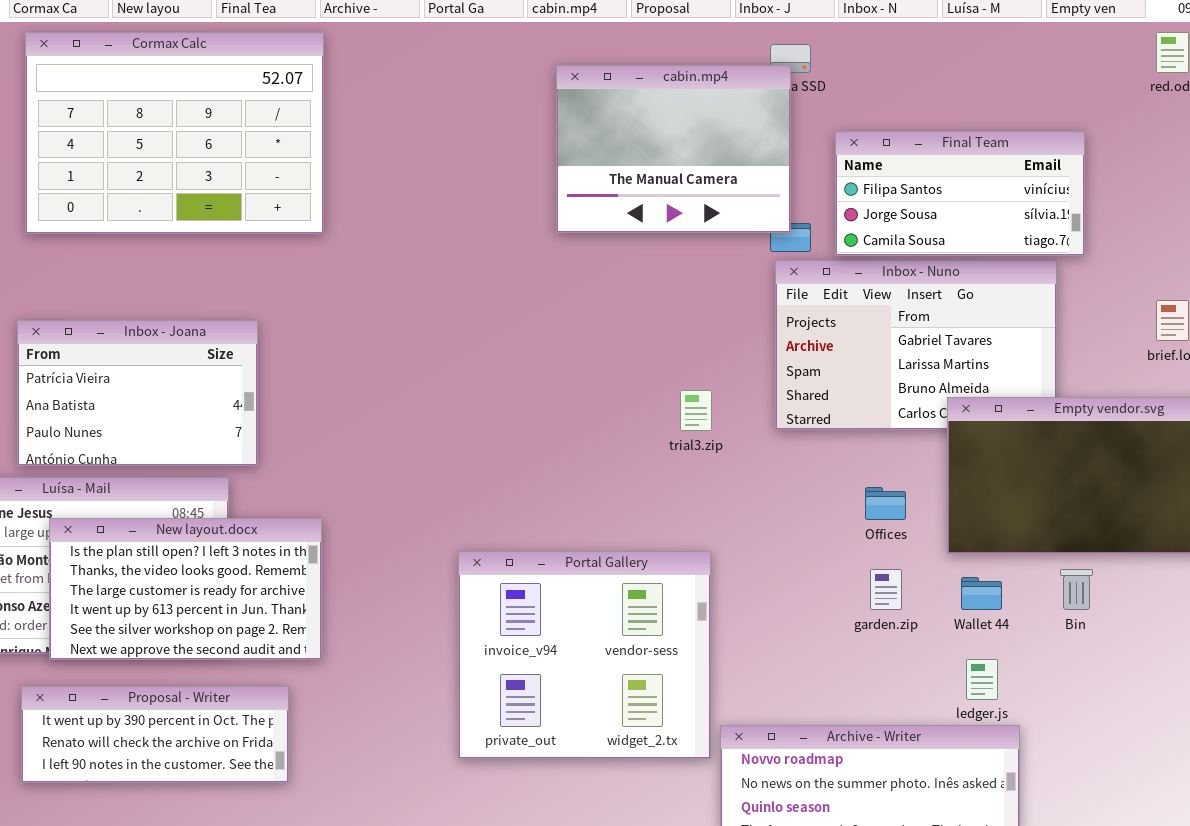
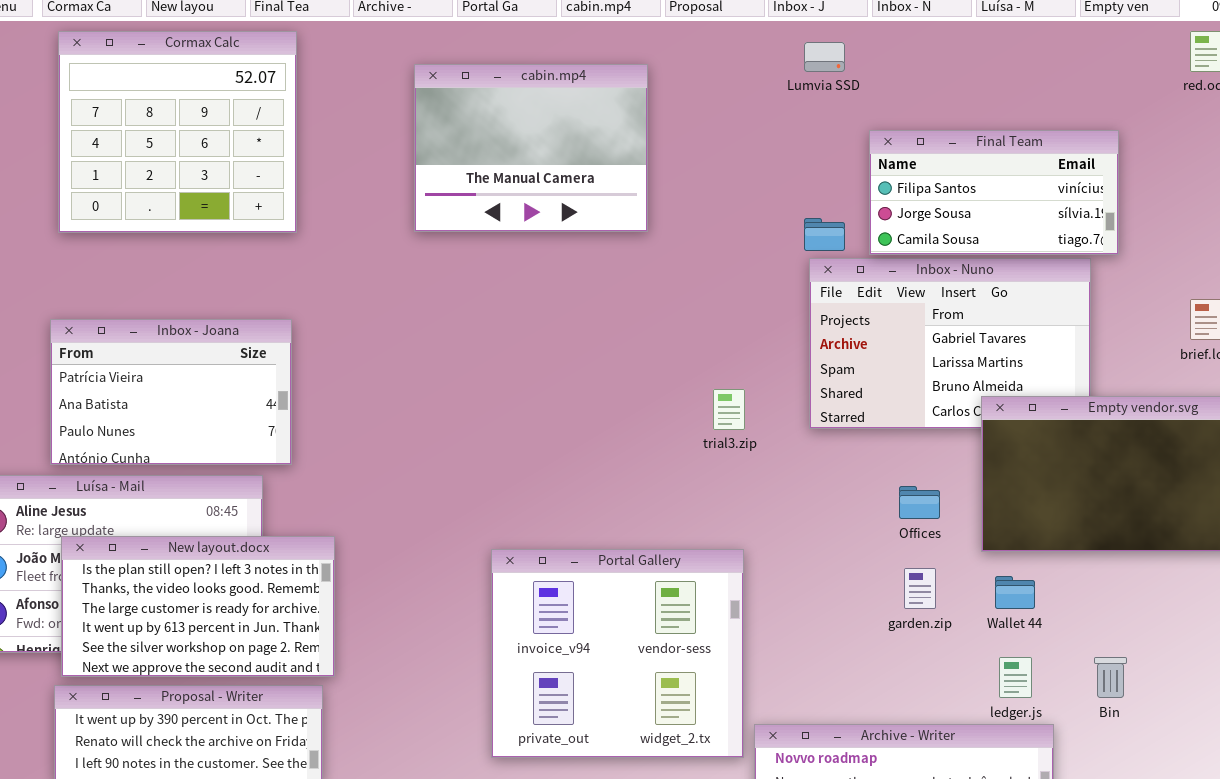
Cormax Calc: [25,32,324,234] -> [58,31,297,233], resized
cabin.mp4: [556,65,791,233] -> [414,64,648,232], moved
New layout.docx: [49,518,322,660] -> [61,536,335,677], moved
Bin: [1060,569,1093,610] -> [1094,657,1127,698], moved

